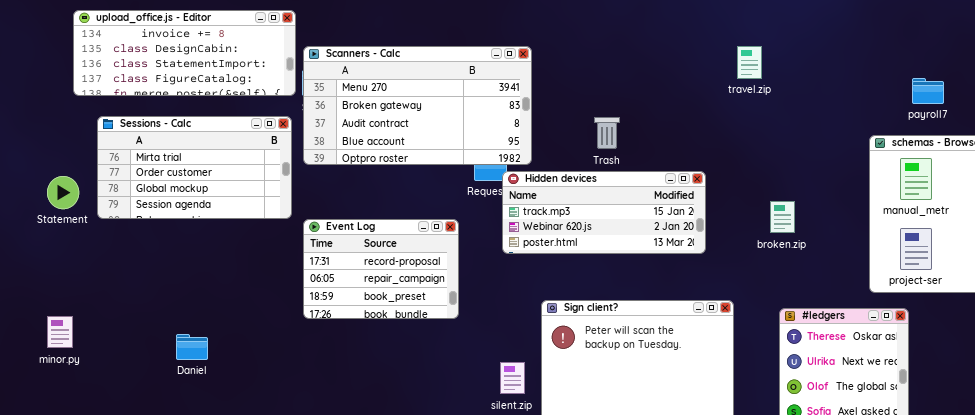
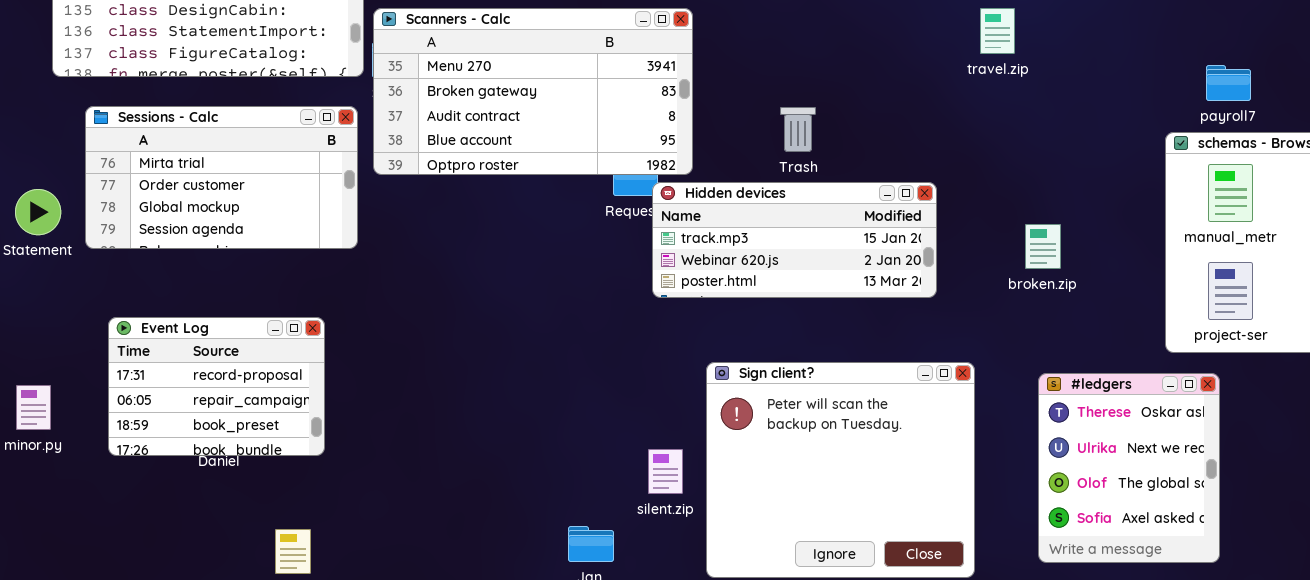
payroll7: [912,78,944,104] -> [1206,65,1251,101], moved
Event Log: [303,219,459,319] -> [108,317,325,456], moved

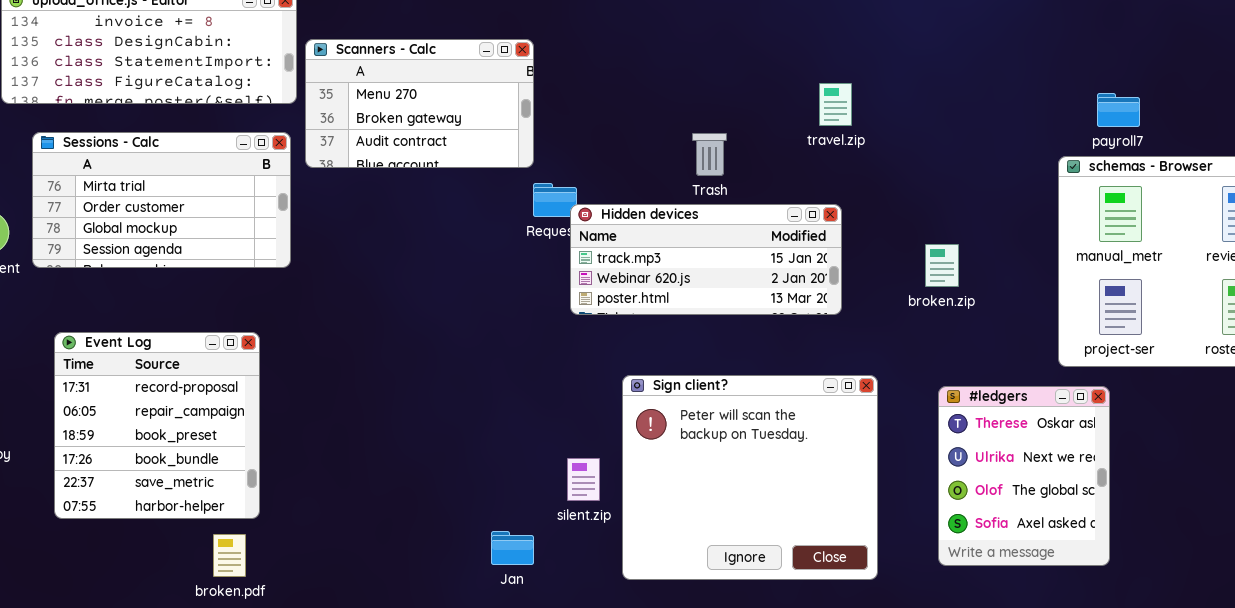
Scanners - Calc: [373,8,693,175] -> [305,39,534,168], resized
travel.zip: [980,8,1015,54] -> [819,83,852,126], moved
Event Log: [108,317,325,456] -> [54,332,260,519], resized

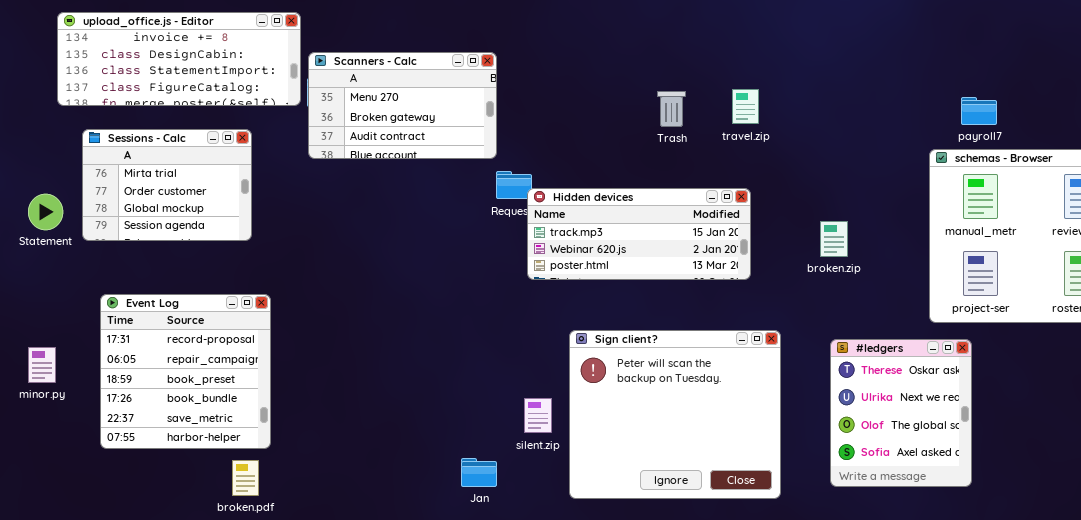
Sessions - Calc: [32,132,291,268] -> [82,129,252,241], resized
Trash: [692,133,727,176] -> [657,91,686,127], moved

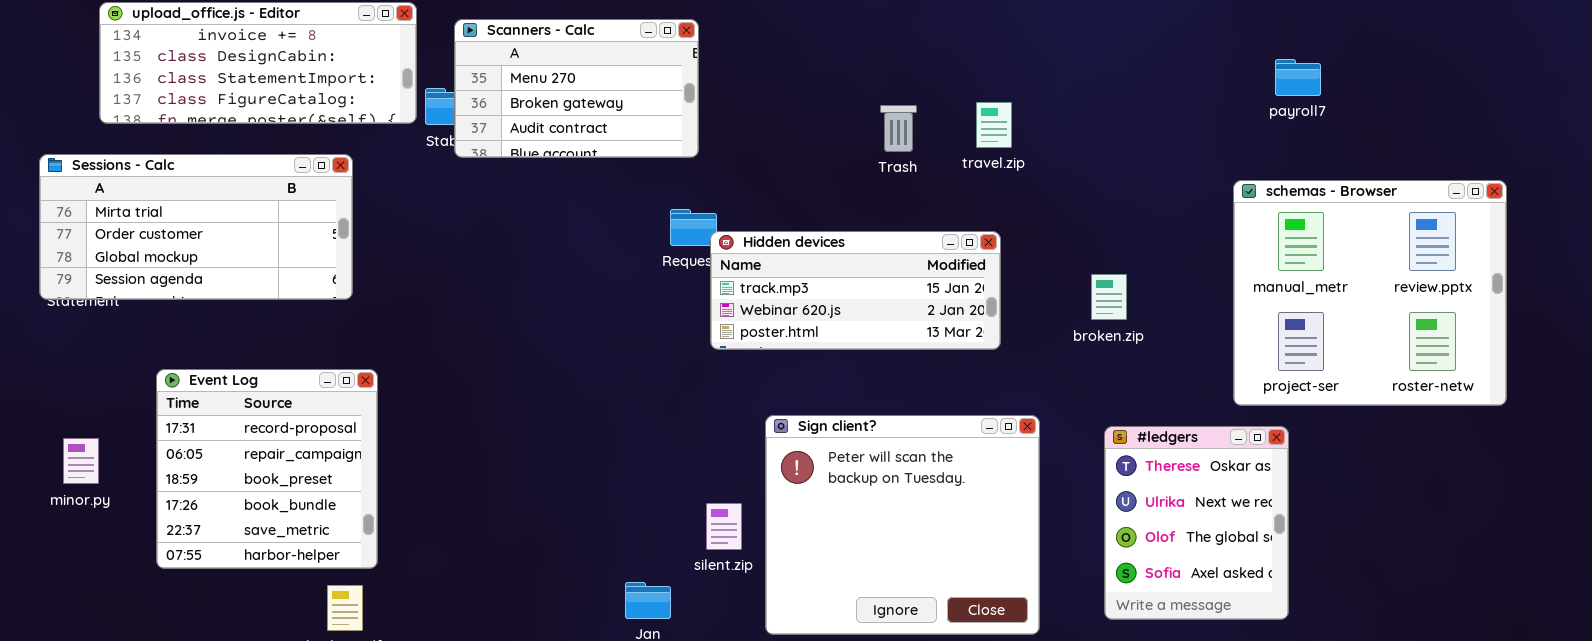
Scanners - Calc: [308,52,497,159] -> [454,19,699,158], moved
payroll7: [961,97,997,125] -> [1275,59,1321,96], moved
Sessions - Calc: [82,129,252,241] -> [39,154,353,300], resized

